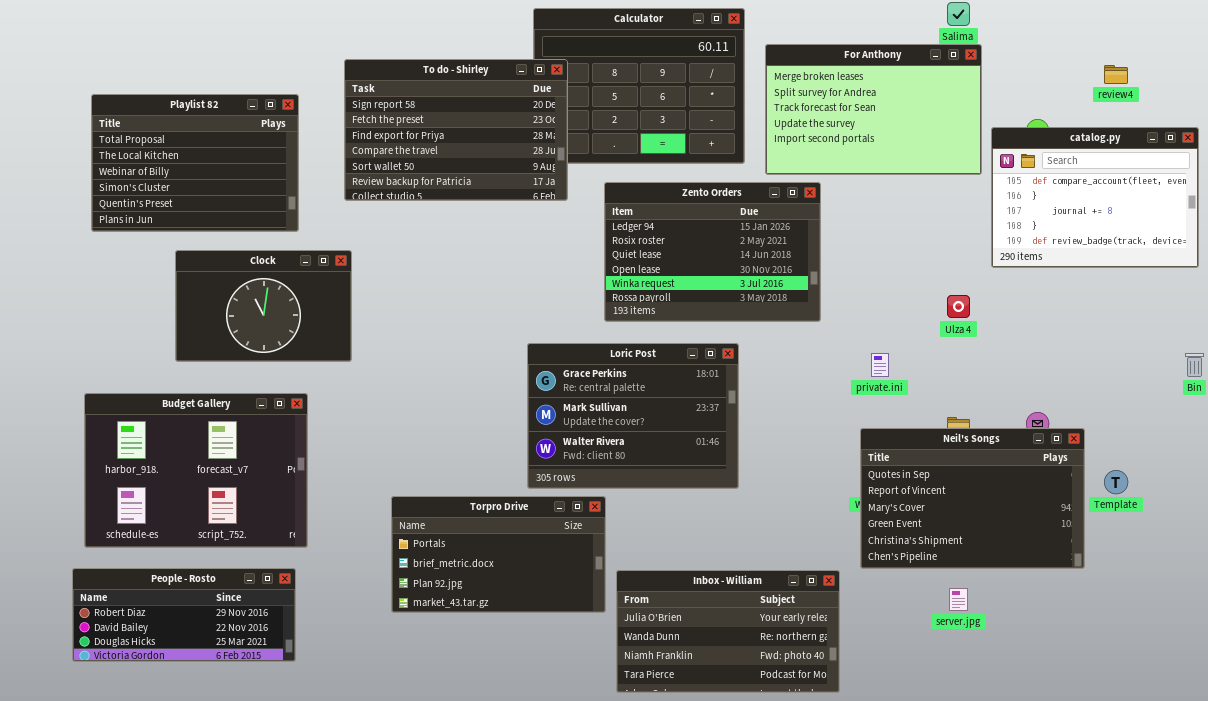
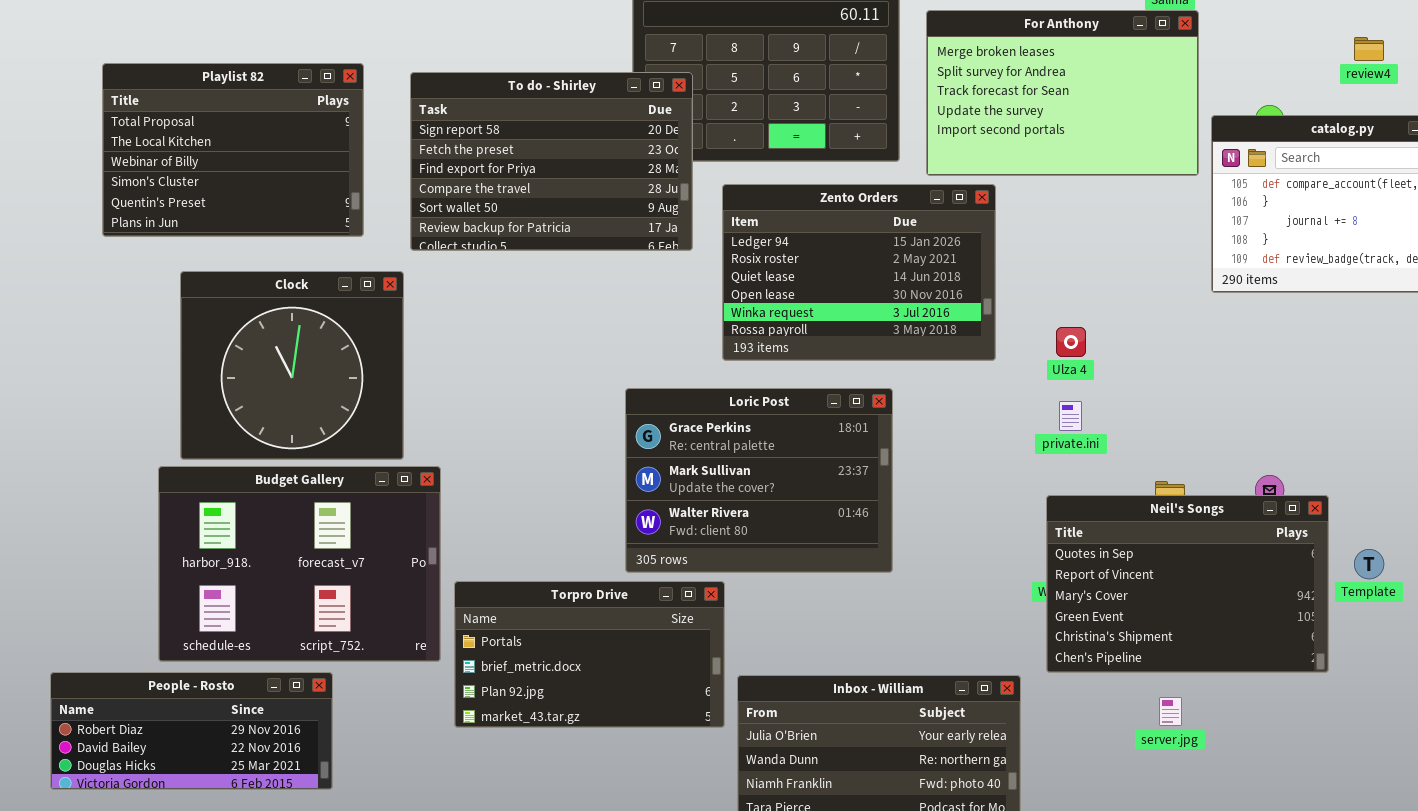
To do - Shirley: [344,59,568,201] -> [410,72,693,251], moved
Playlist 82: [91,94,299,232] -> [102,63,364,237], moved
Clock: [175,250,352,362] -> [180,271,404,460], resized
Ulza 4: [947,295,970,318] -> [1056,327,1086,357], moved
Budget Gallery: [84,393,308,548] -> [158,466,441,662], moved

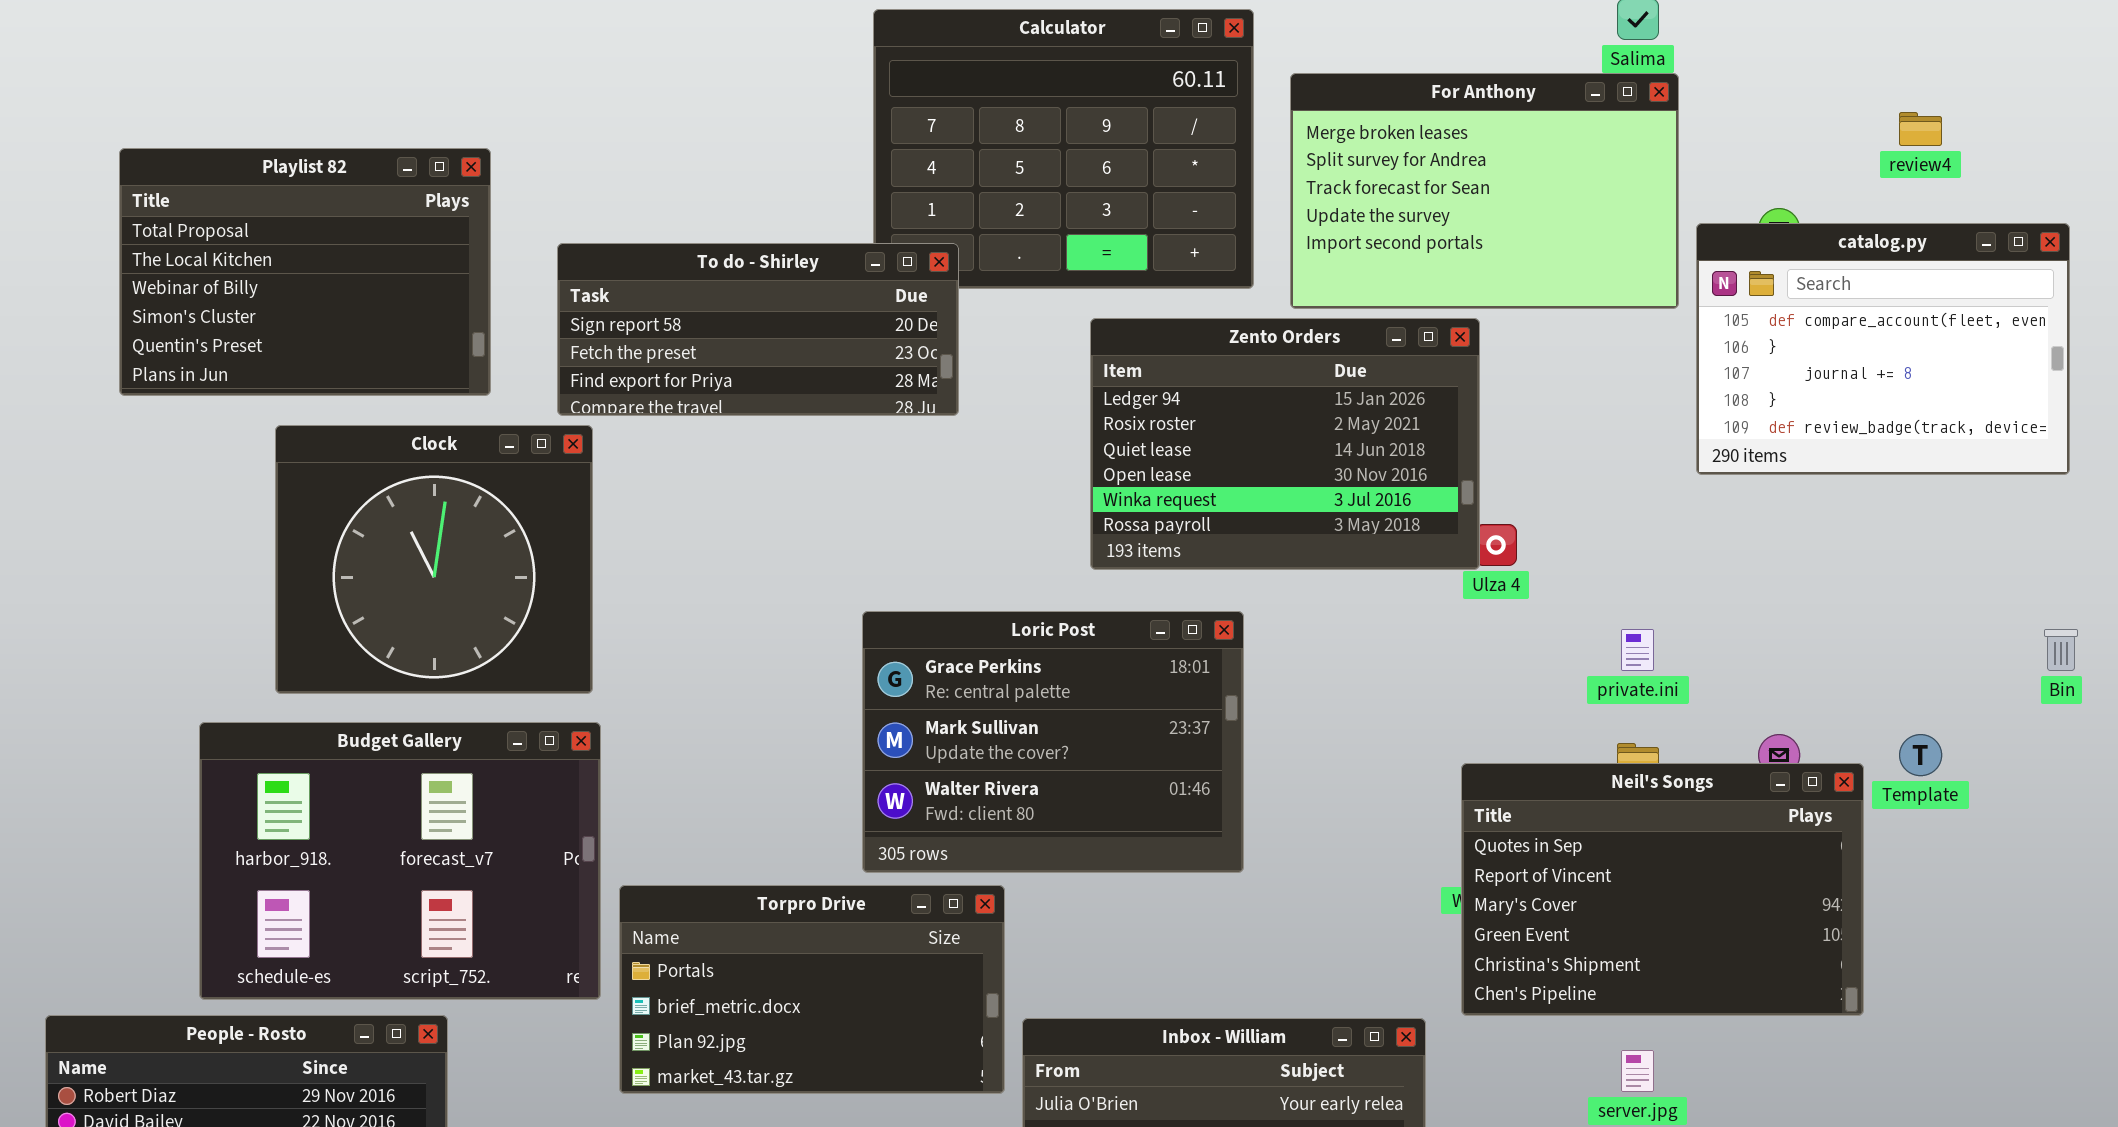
To do - Shirley: [410,72,693,251] -> [557,243,959,416], resized
Zento Orders: [722,184,996,361] -> [1090,318,1480,570], moved
Clock: [180,271,404,460] -> [275,425,593,694], moved
private.ini: [1059,401,1082,431] -> [1621,629,1654,671], moved
Template: [1354,549,1384,579] -> [1899,734,1942,776], moved

